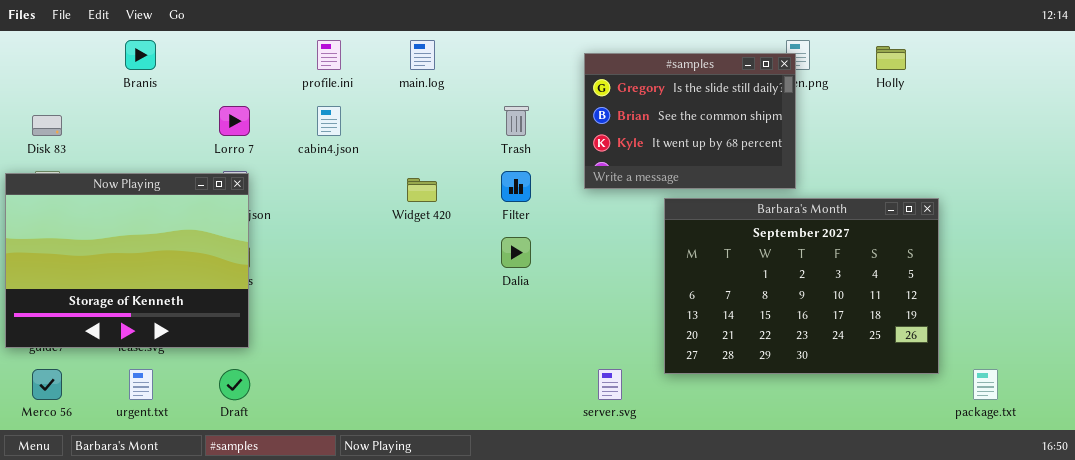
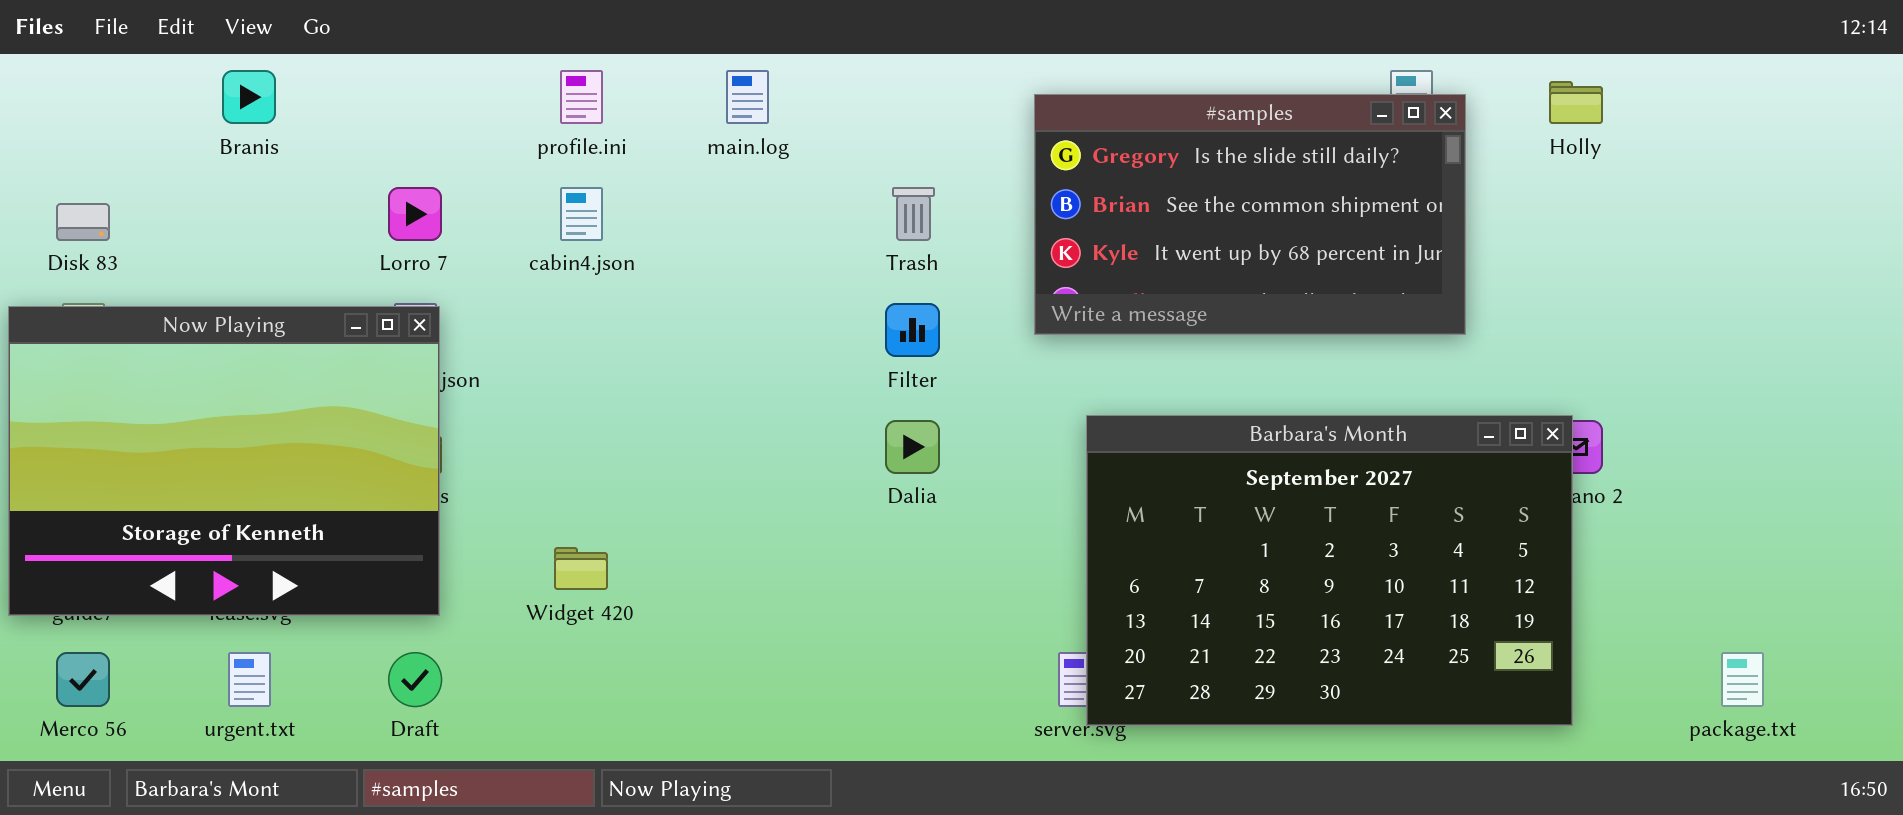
#samples: [584,53,796,189] -> [1034,94,1466,335], resized
Widget 420: [407,178,437,202] -> [554,547,608,590], moved
Barbara's Month: [664,198,939,374] -> [1086,415,1573,726], moved

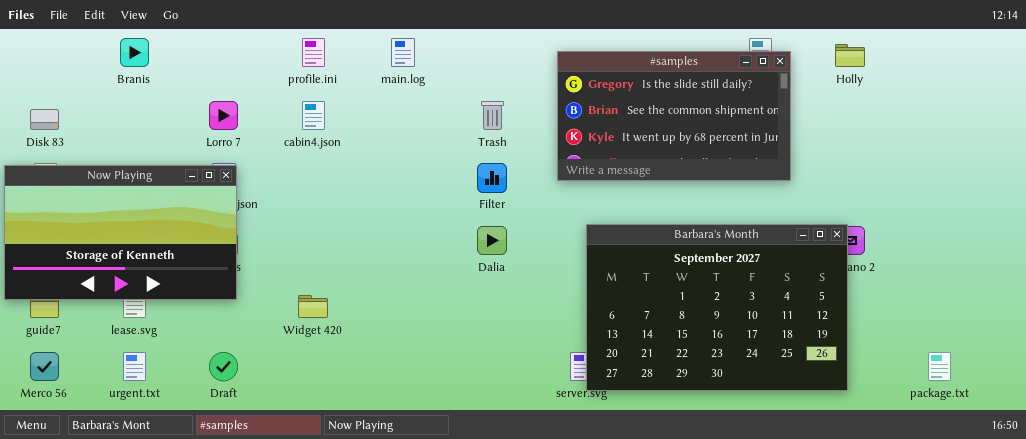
Now Playing: [8,306,440,616] -> [4,165,237,300], resized

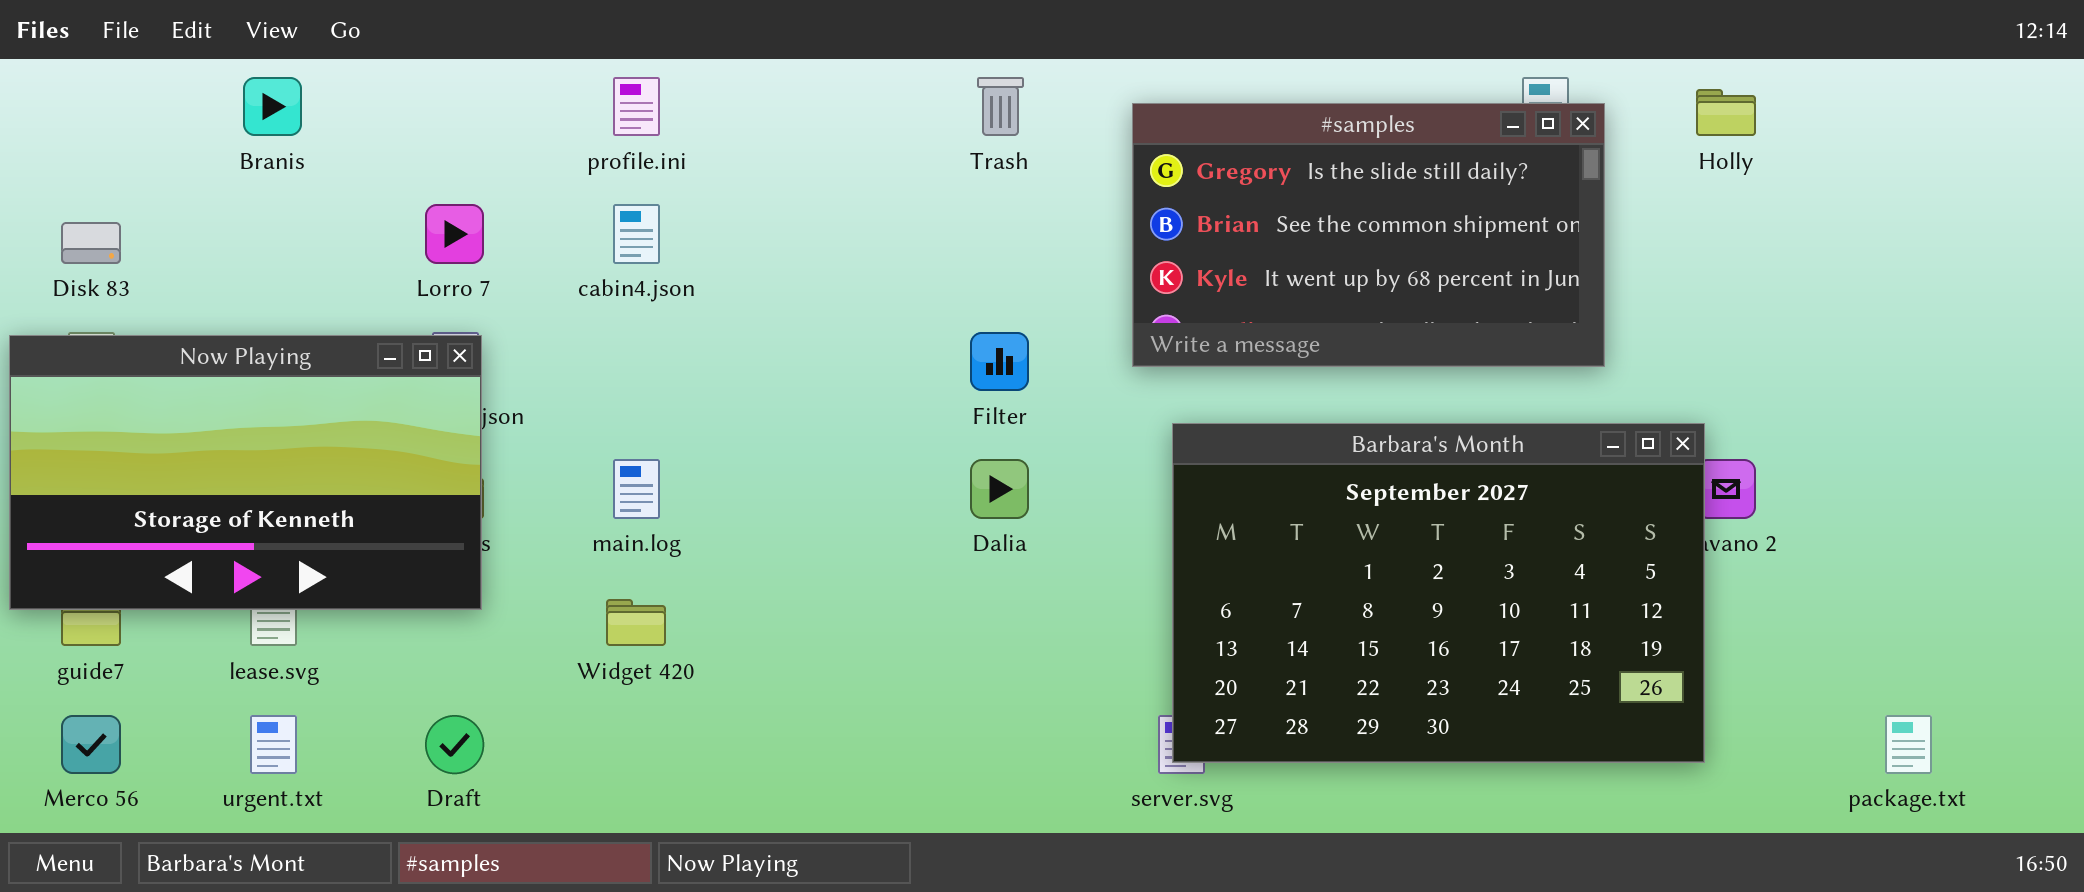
main.log: [391,38,415,67] -> [613,459,660,519], moved
Trash: [481,101,504,130] -> [977,77,1024,136], moved
Barbara's Month: [586,224,848,391] -> [1172,423,1705,763], moved

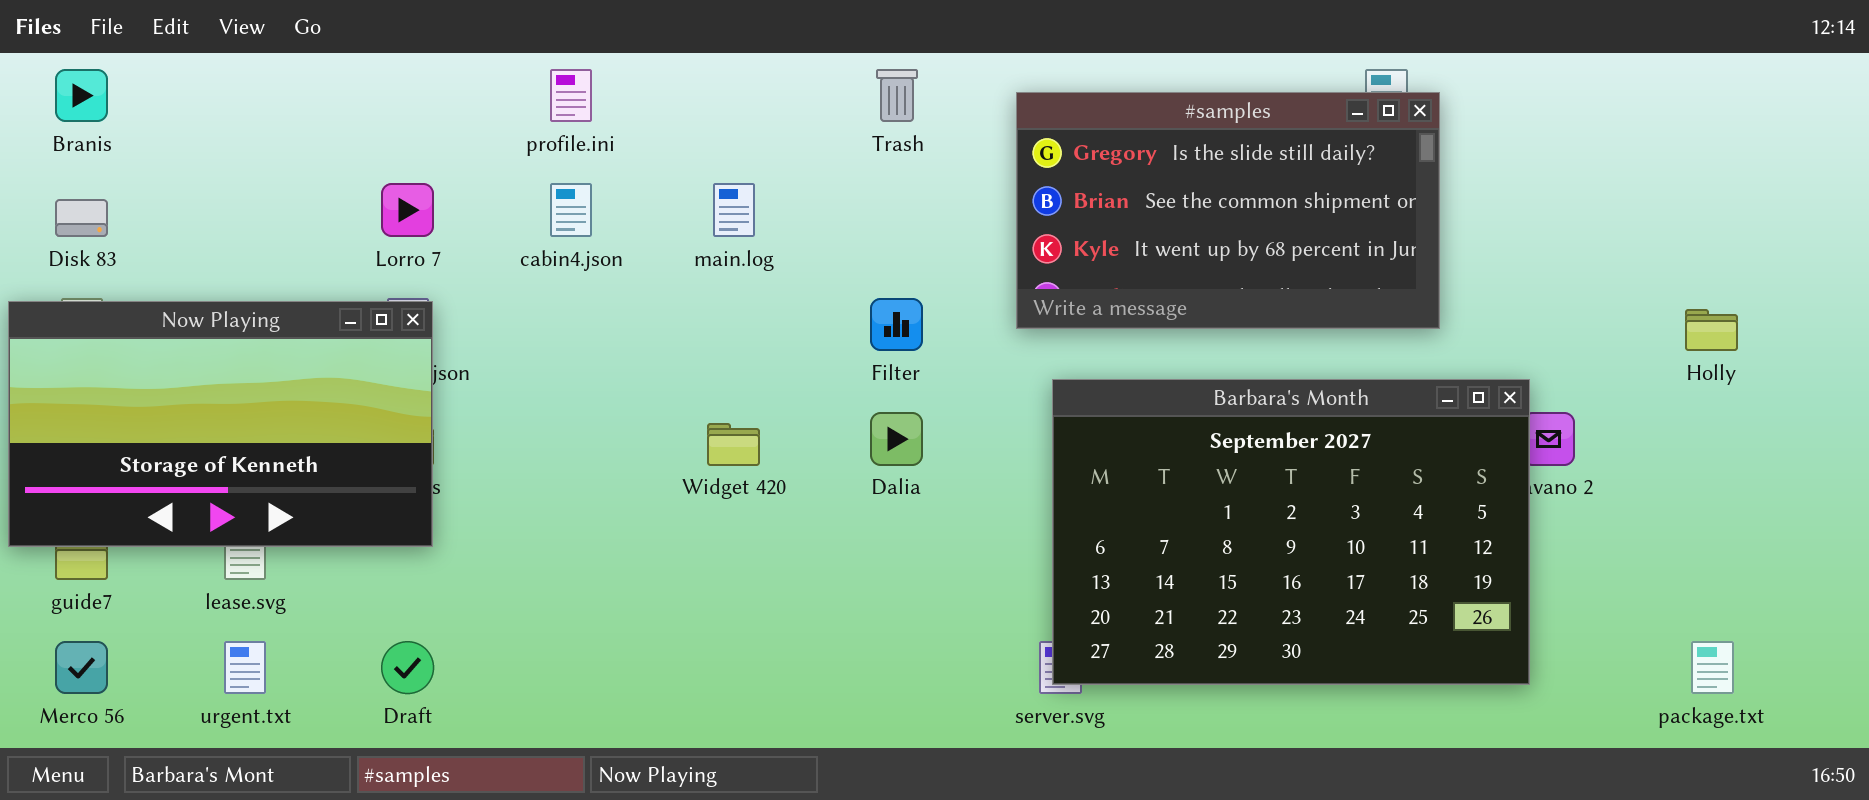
Branis: [243,77,302,136] -> [55,69,108,122], moved
Holly: [1696,89,1756,136] -> [1685,309,1738,351], moved
main.log: [613,459,660,519] -> [713,183,755,237], moved
Widget 420: [606,599,666,646] -> [707,423,760,466], moved

